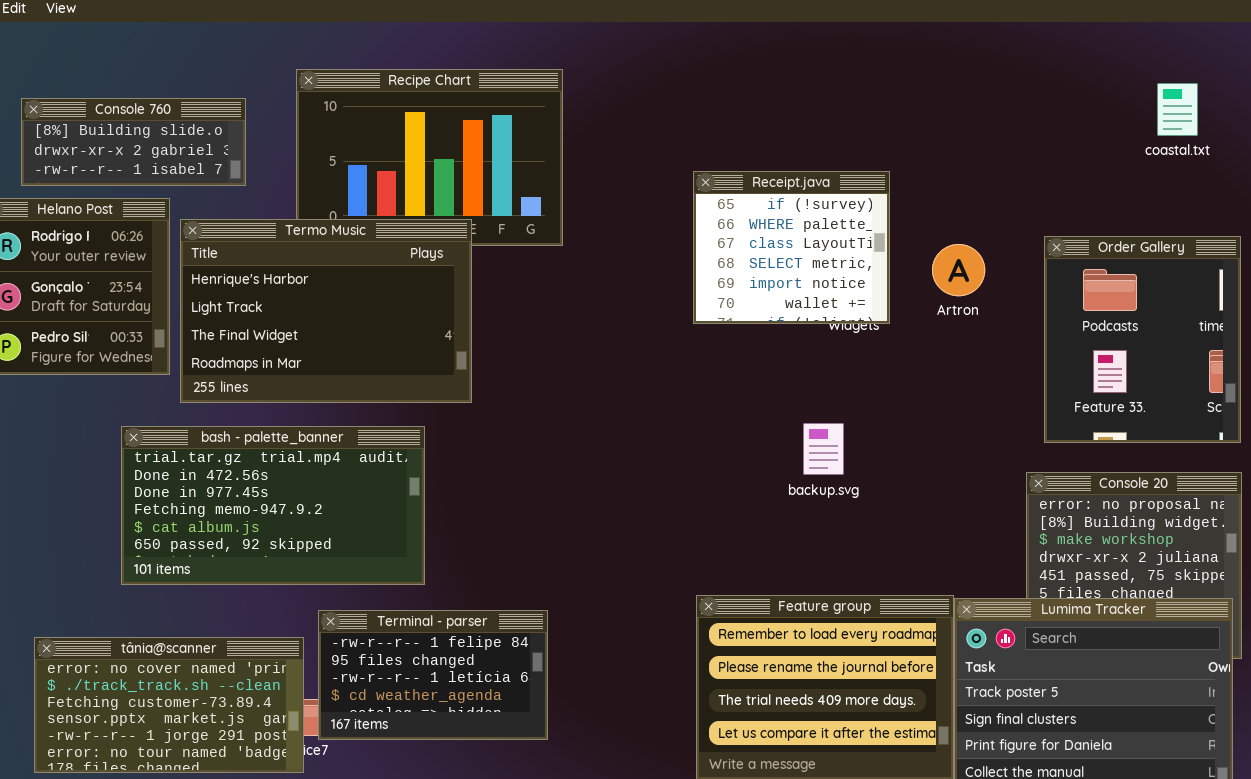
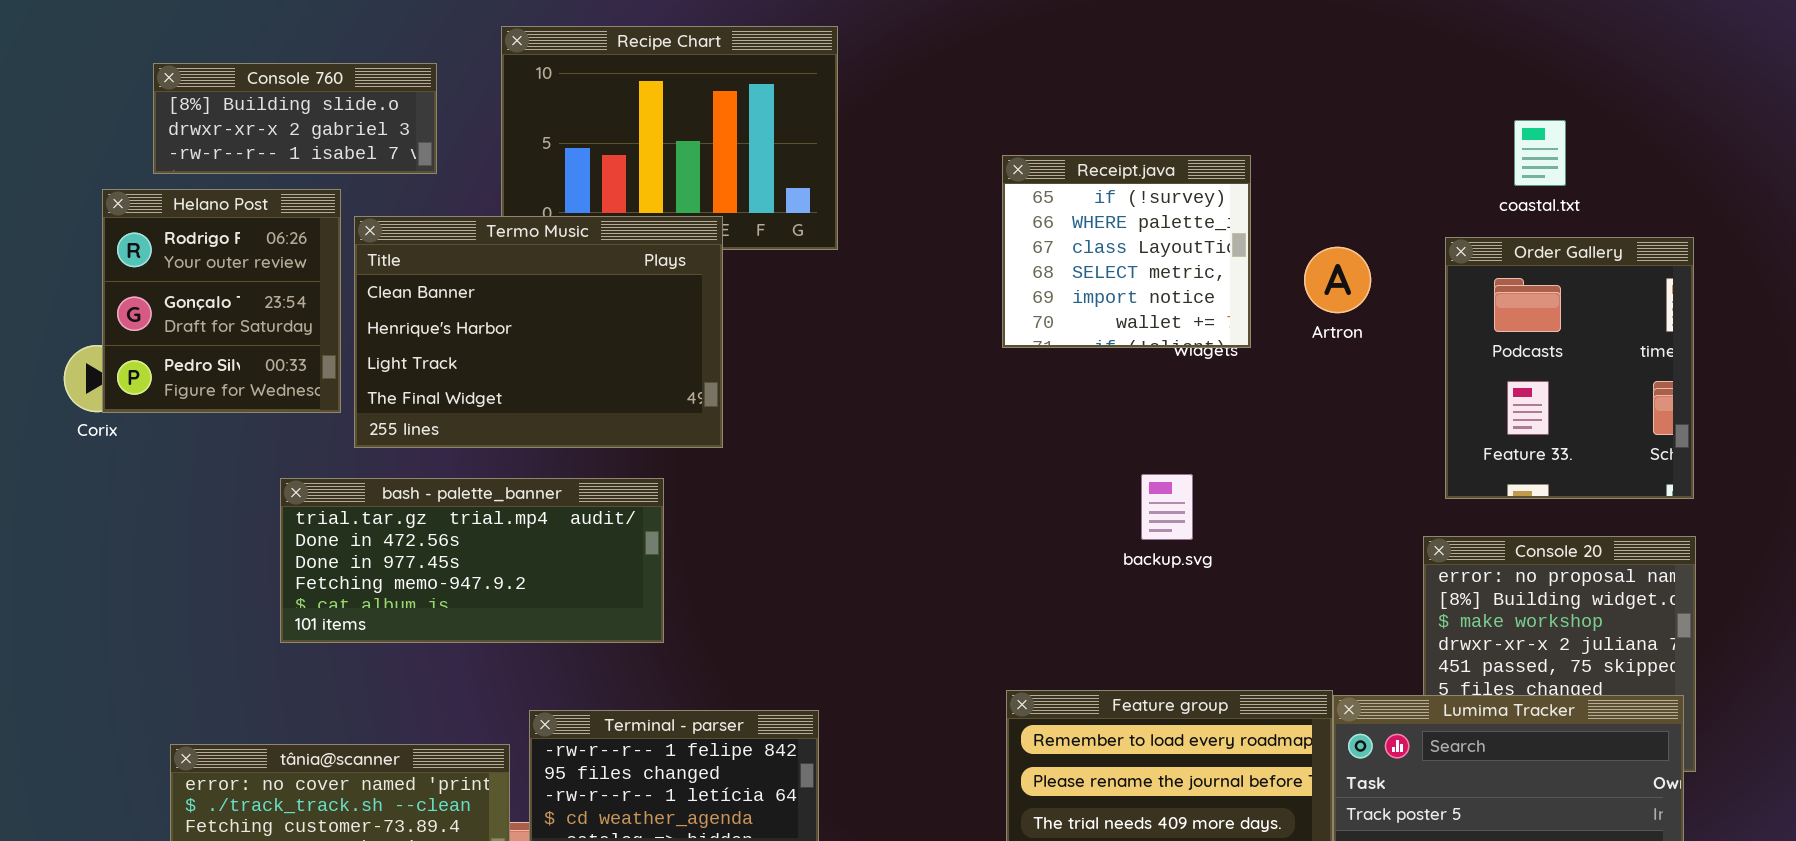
coastal.txt: [1157,83,1198,136] -> [1514,120,1566,186], moved
Termo Music: [180,219,472,403] -> [354,216,723,448], scrolled up 1 row
bash - palette_banner: [121,426,425,585] -> [280,478,664,643], resized

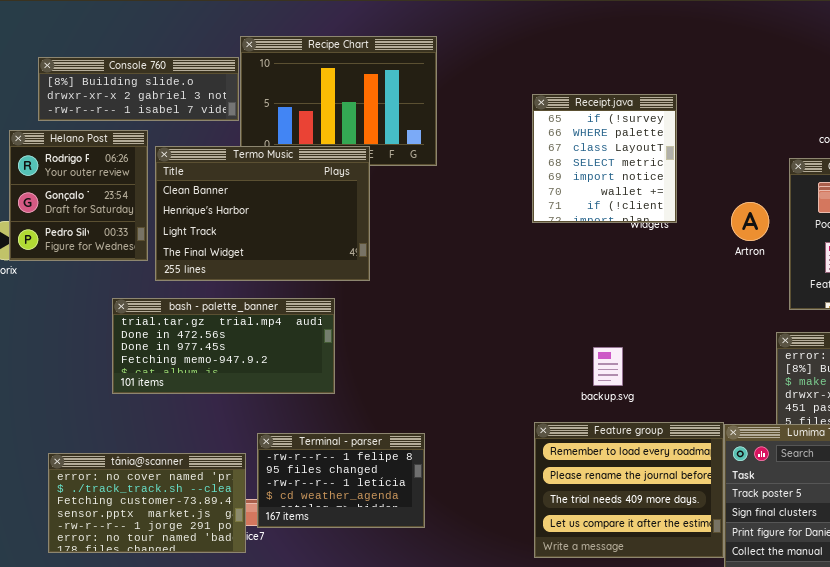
Console 760: [153,63,437,174] -> [38,57,239,121], resized
Receipt.java: [1002,155,1251,348] -> [532,94,677,223], resized
Artron: [1304,247,1371,313] -> [731,202,769,241], moved
backup.svg: [1141,474,1193,540] -> [593,347,623,386], moved

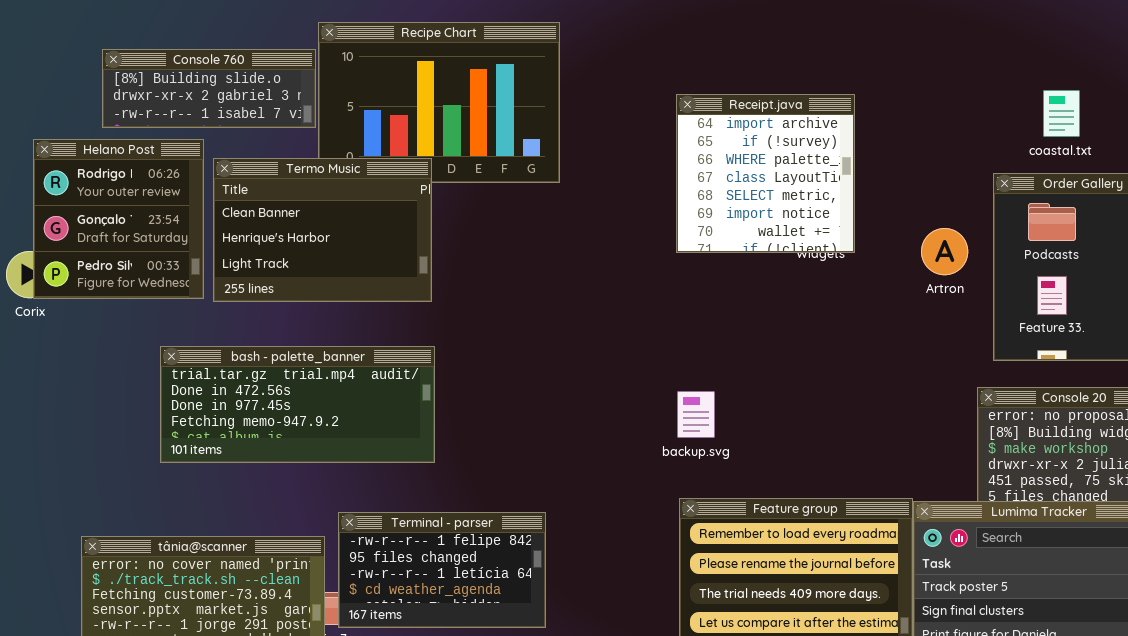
Console 760: [38,57,239,121] -> [102,49,316,128], resized
Receipt.java: [532,94,677,223] -> [676,94,855,253], scrolled up 1 row
Termo Music: [155,146,370,281] -> [213,158,432,302], resized
backup.svg: [593,347,623,386] -> [677,391,715,438], moved

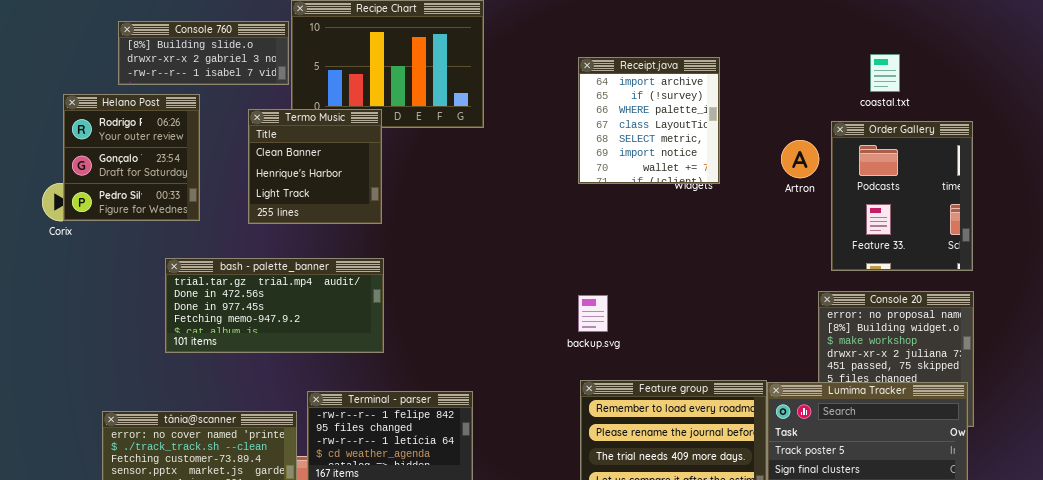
Termo Music: [213,158,432,302] -> [248,109,382,224], resized
Artron: [921,228,968,275] -> [781,140,819,178], moved

